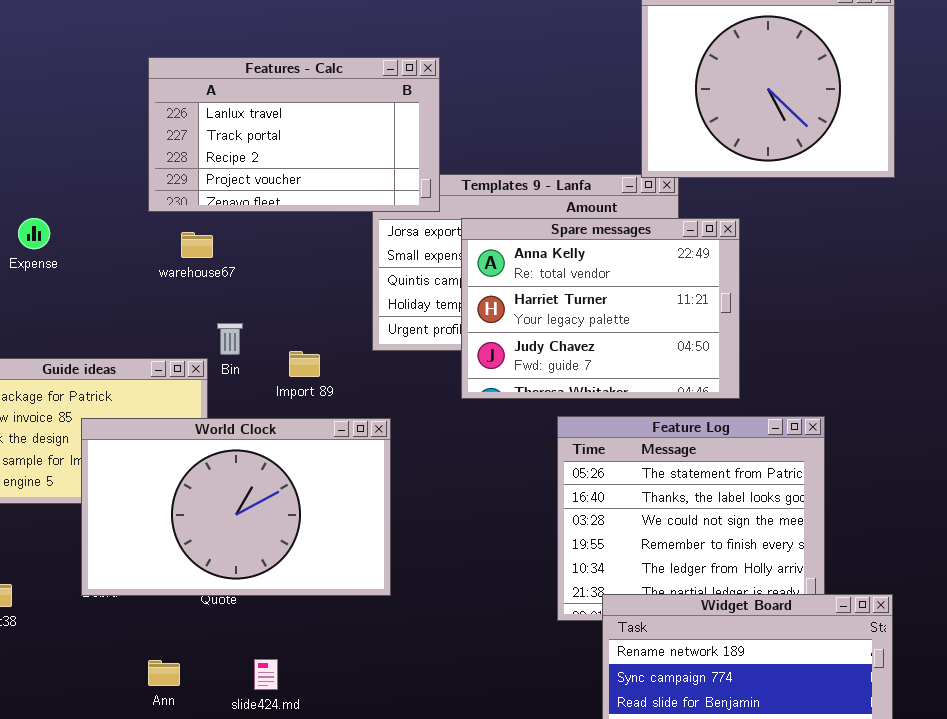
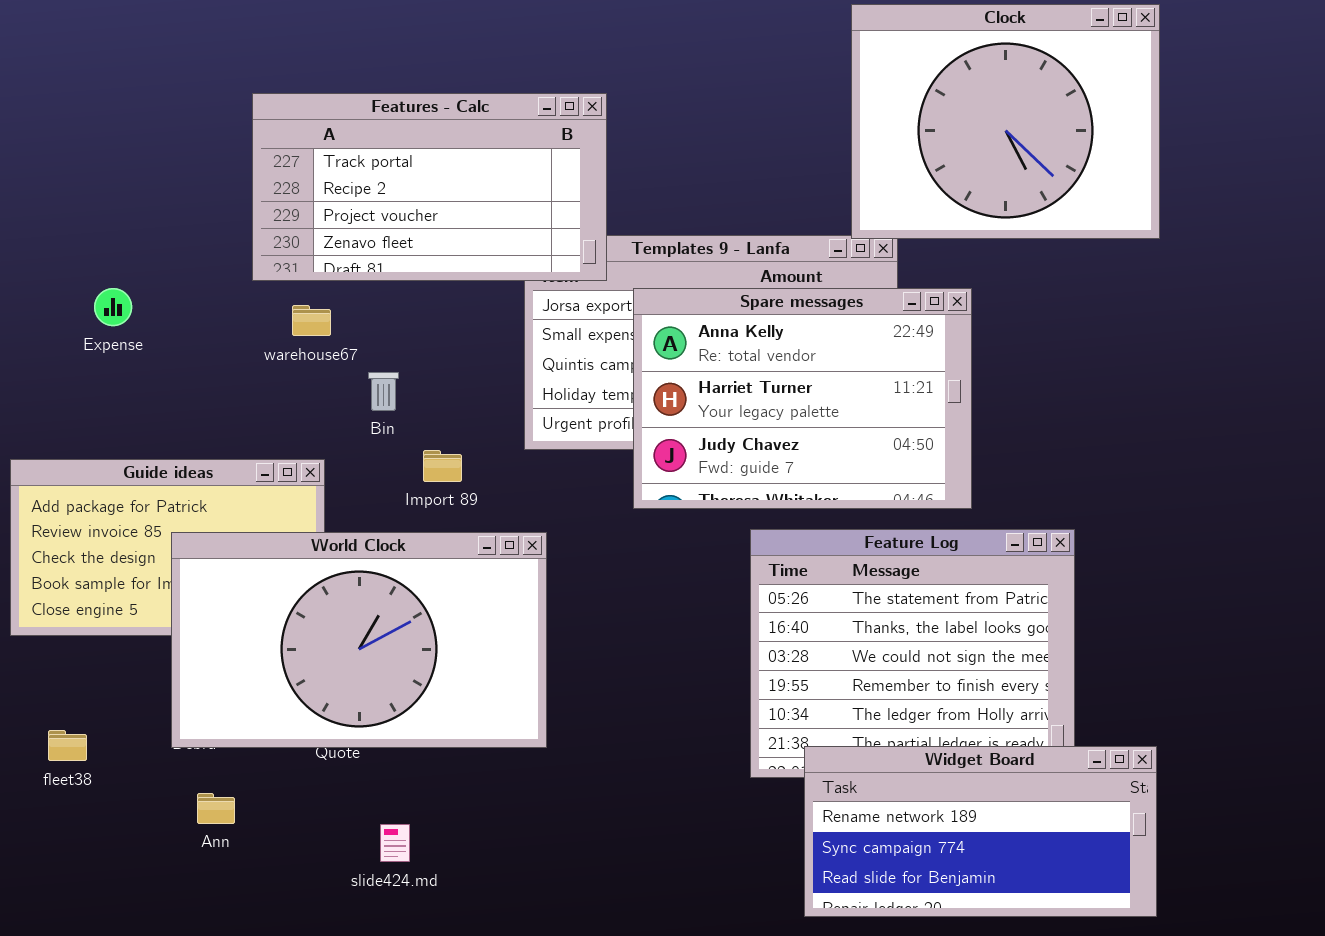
Features - Calc: [148,57,440,212] -> [252,93,607,281], scrolled down 1 row
Bin: [217,323,243,355] -> [368,372,399,411], moved
Ann: [148,660,180,686] -> [197,793,235,824], moved

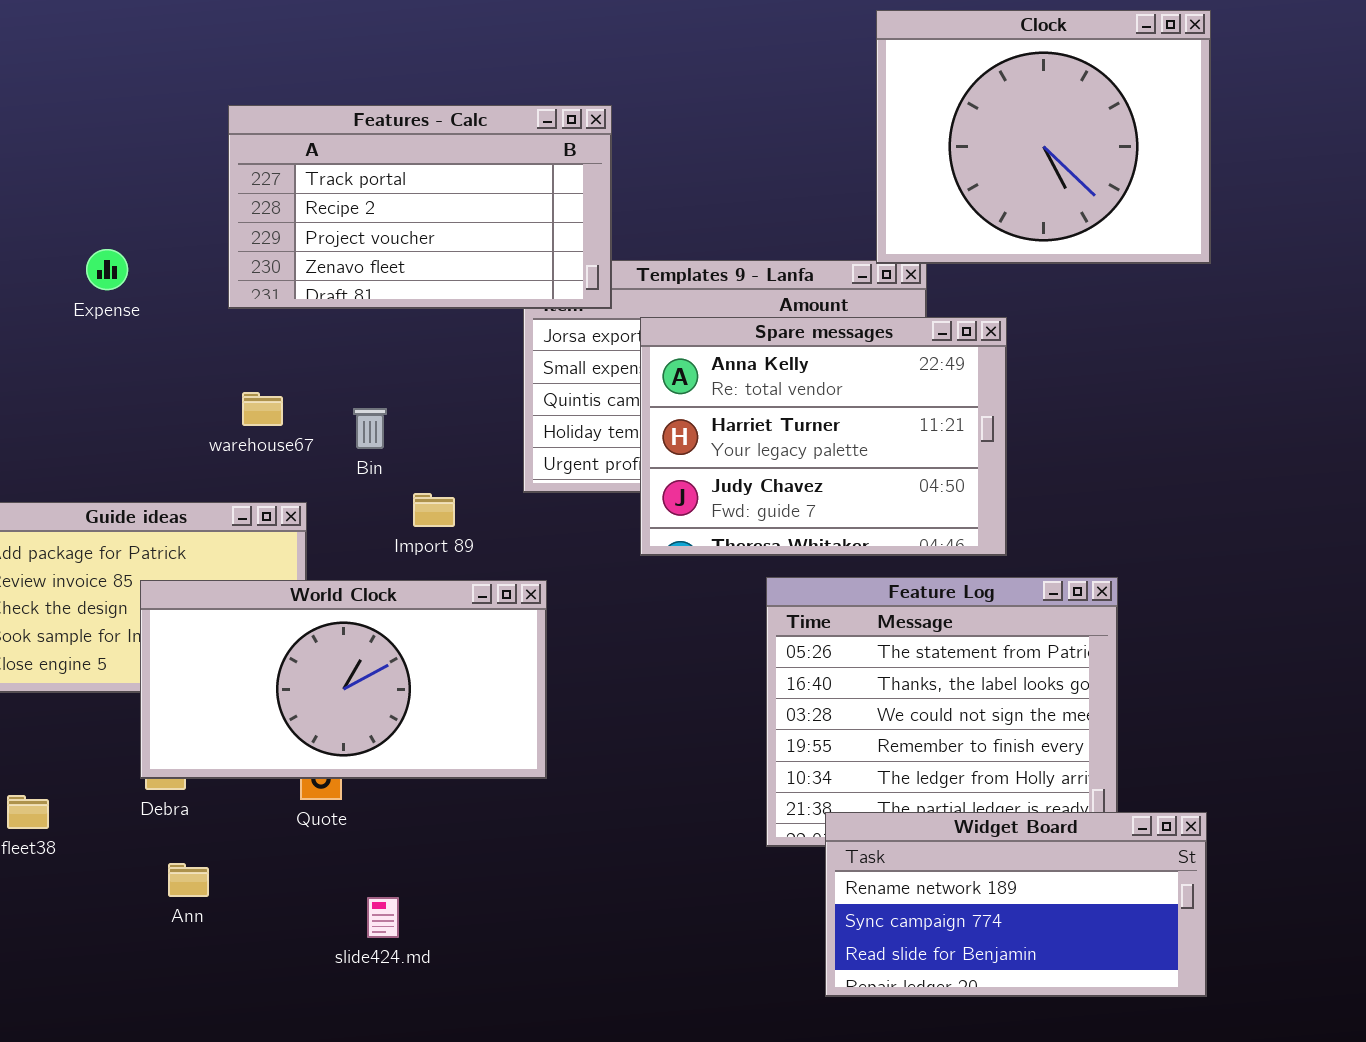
Expense: [94,288,132,326] -> [86,249,128,290], moved
warehouse67: [292,305,331,336] -> [242,392,283,426], moved
World Clock: [171,532,547,748] -> [140,580,547,779], resized

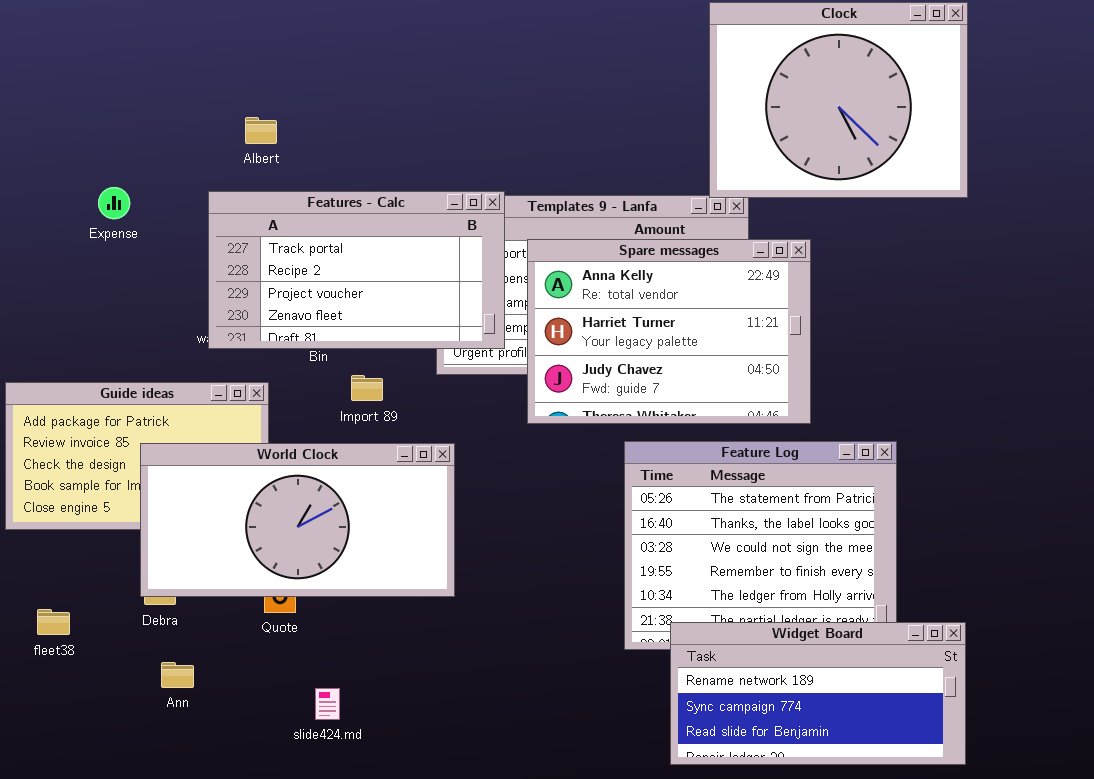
Features - Calc: [228,105,612,309] -> [208,191,505,349], moved

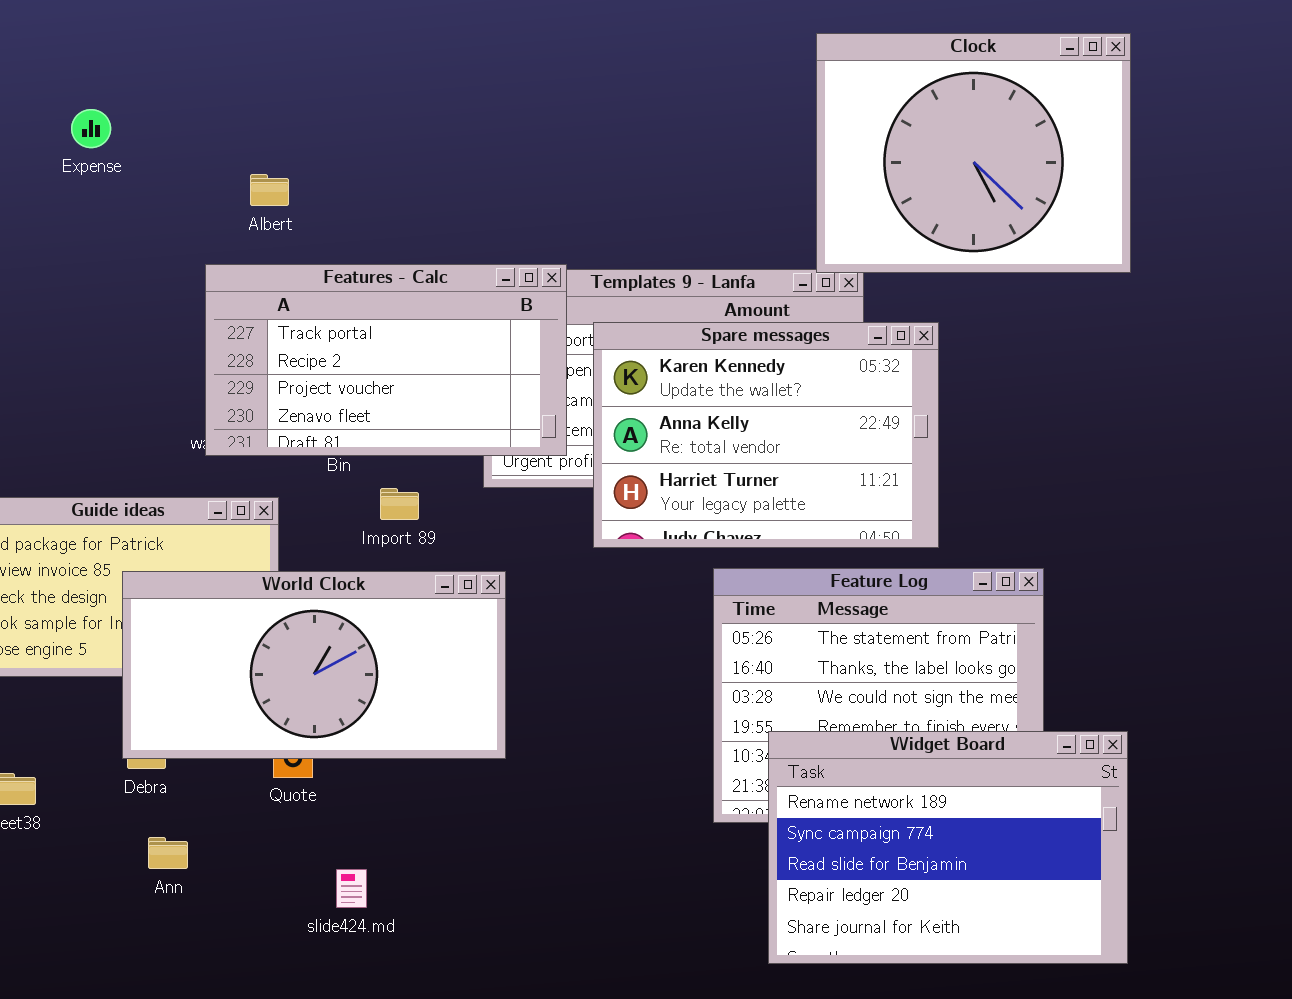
Expense: [98,187,130,219] -> [71,109,111,148], moved
Spare messages: [527,239,811,424] -> [593,322,939,548], scrolled up 1 row
Widget Board: [670,622,966,765] -> [768,731,1128,964], resized

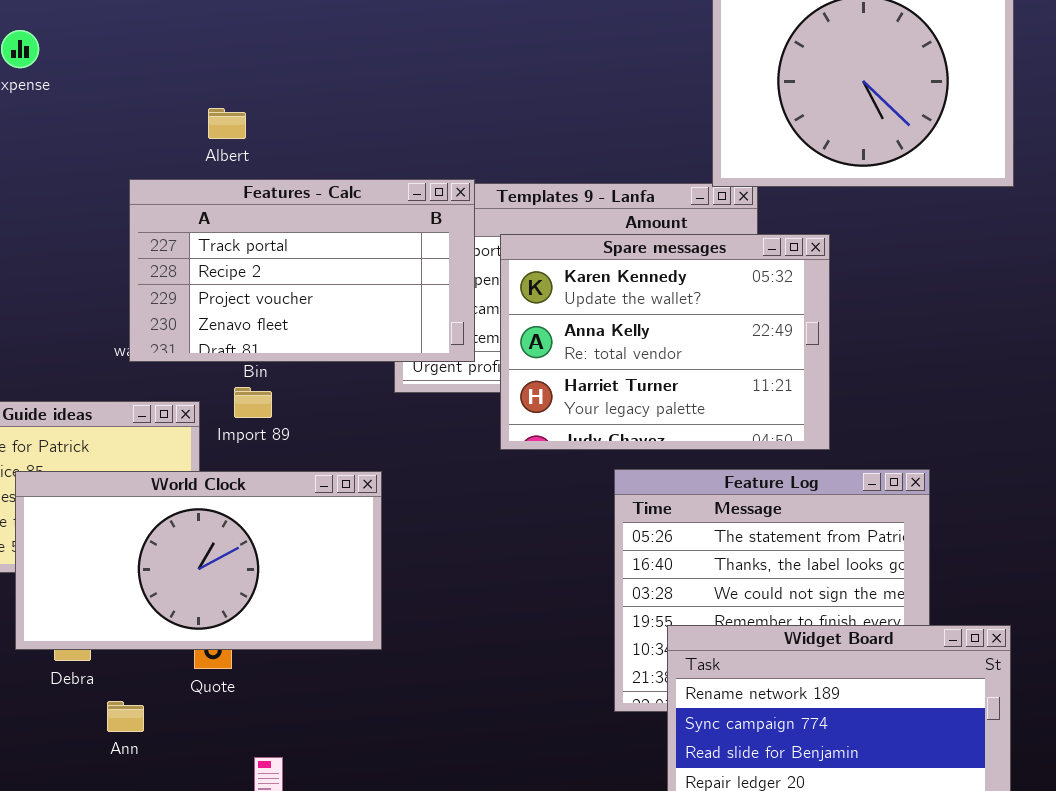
Albert: [250,174,289,206] -> [208,108,246,139], moved
Import 89: [380,488,419,520] -> [234,387,272,418], moved
World Clock: [122,571,506,759] -> [15,471,382,650], moved
Ann: [148,837,188,869] -> [107,701,144,732], moved

